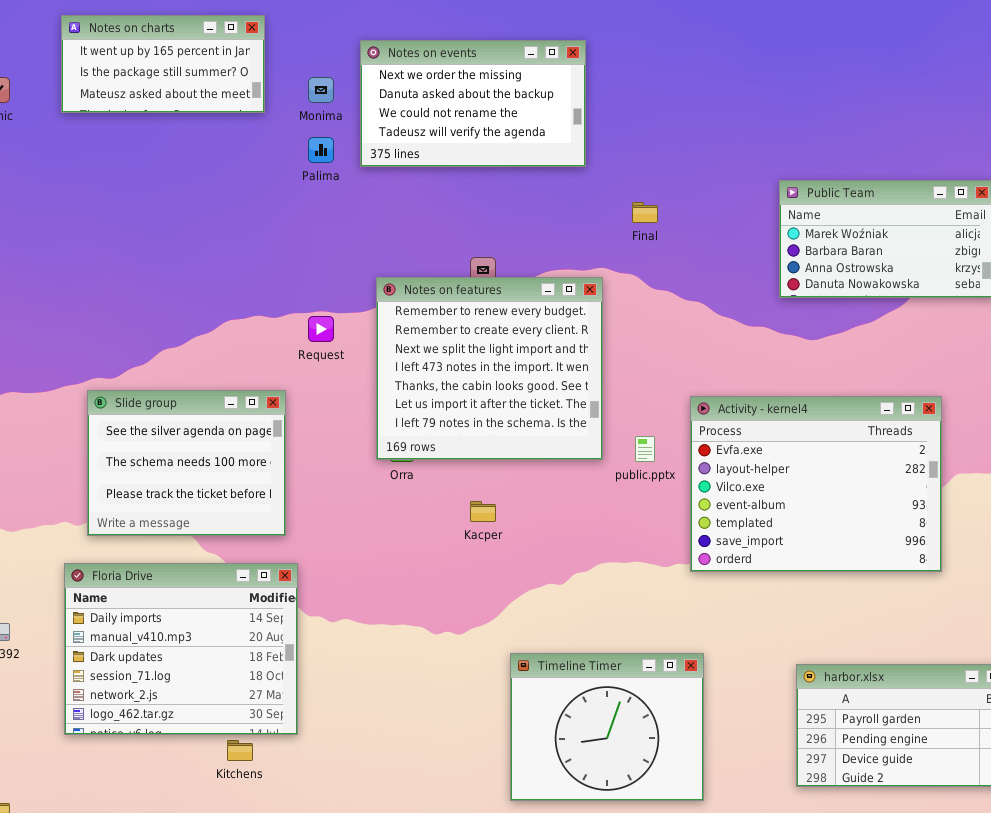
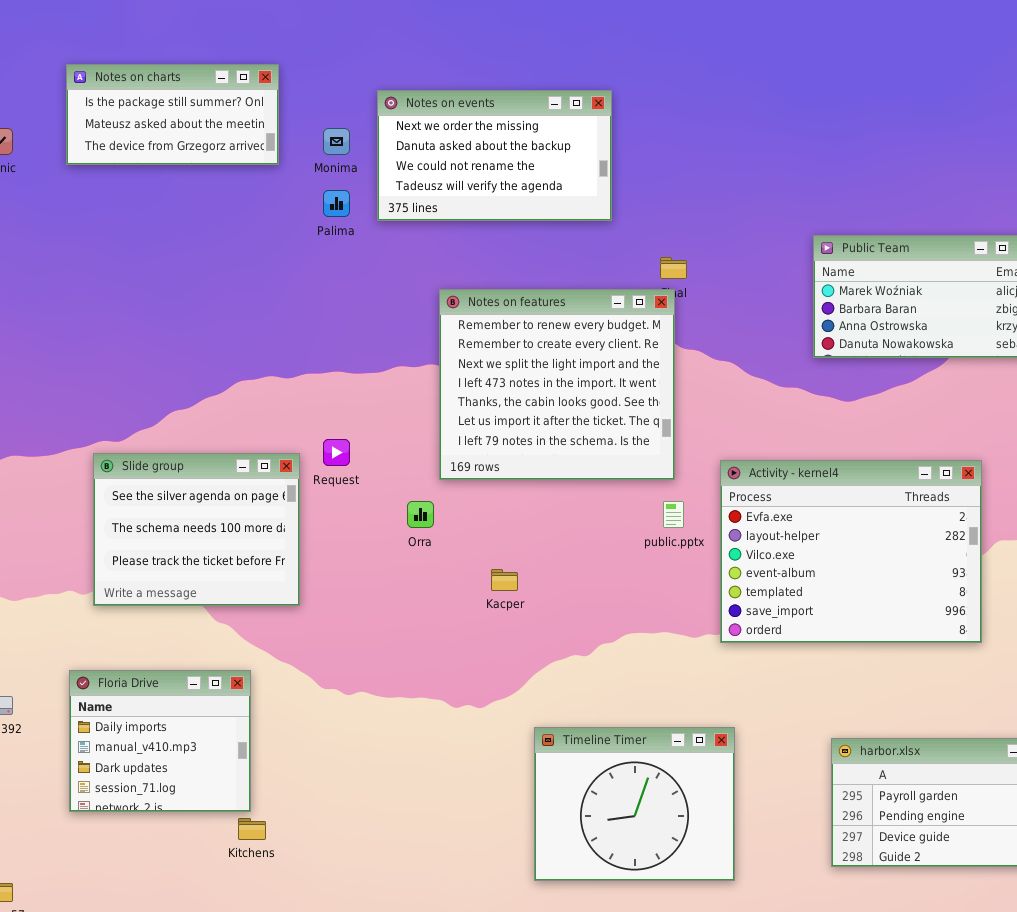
Notes on charts: [61,15,265,113] -> [66,64,279,165], scrolled down 1 row
Notes on features: [376,277,603,460] -> [439,289,675,480], moved
Request: [308,316,334,342] -> [323,439,350,466], moved
Floria Drive: [64,563,298,735] -> [69,670,251,812], resized

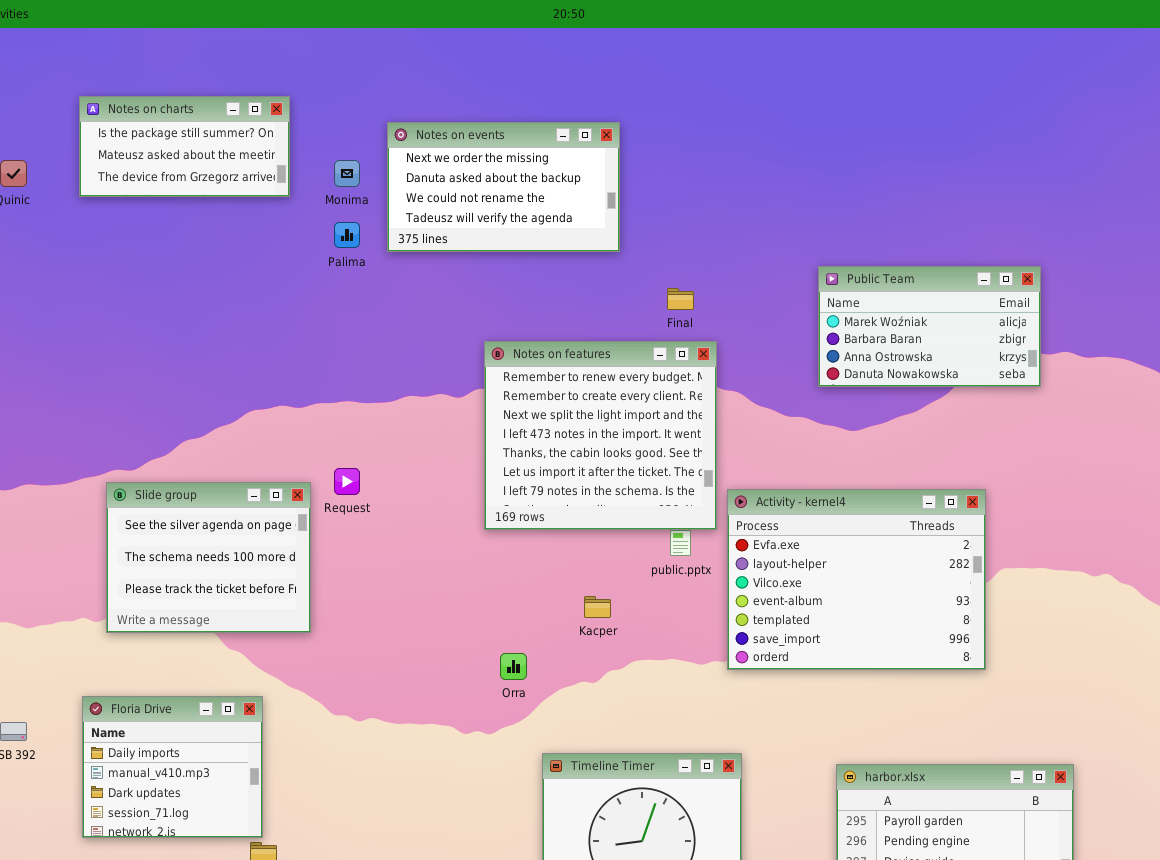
Notes on features: [439,289,675,480] -> [484,341,717,530], moved
Orra: [407,501,434,528] -> [500,653,527,680], moved
Kacper: [491,569,518,591] -> [584,596,611,618], moved

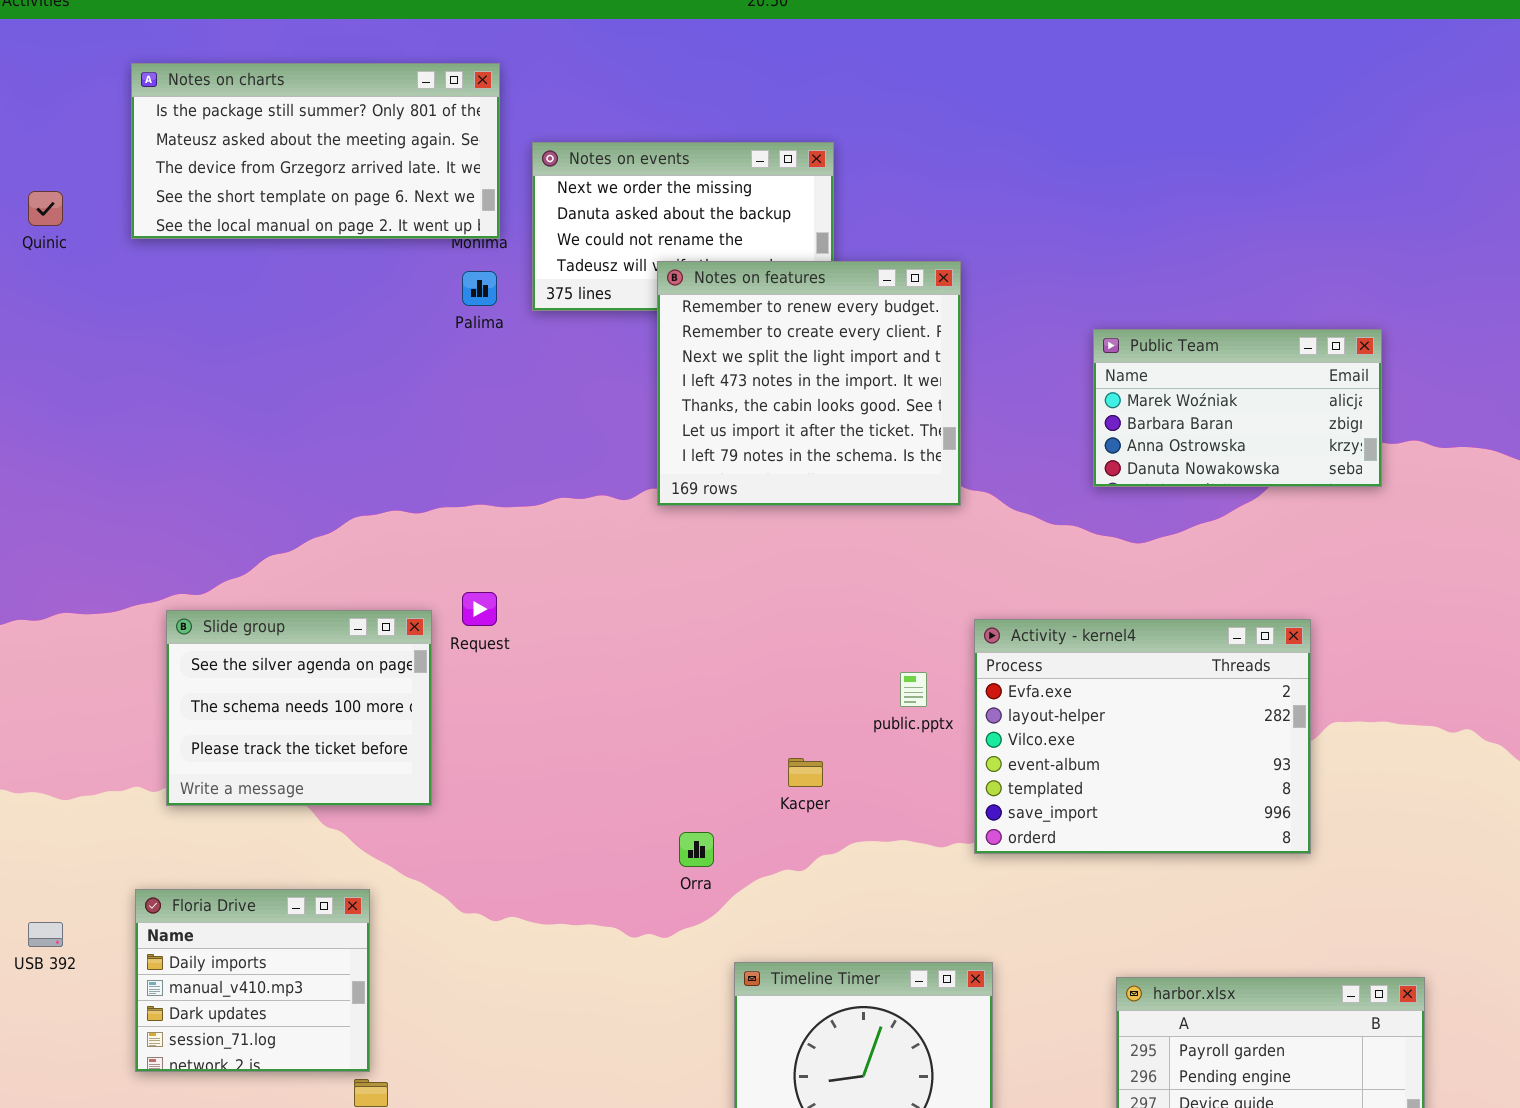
Notes on charts: [79,96,290,197] -> [131,63,500,239], resized
Notes on features: [484,341,717,530] -> [657,261,961,506], moved

